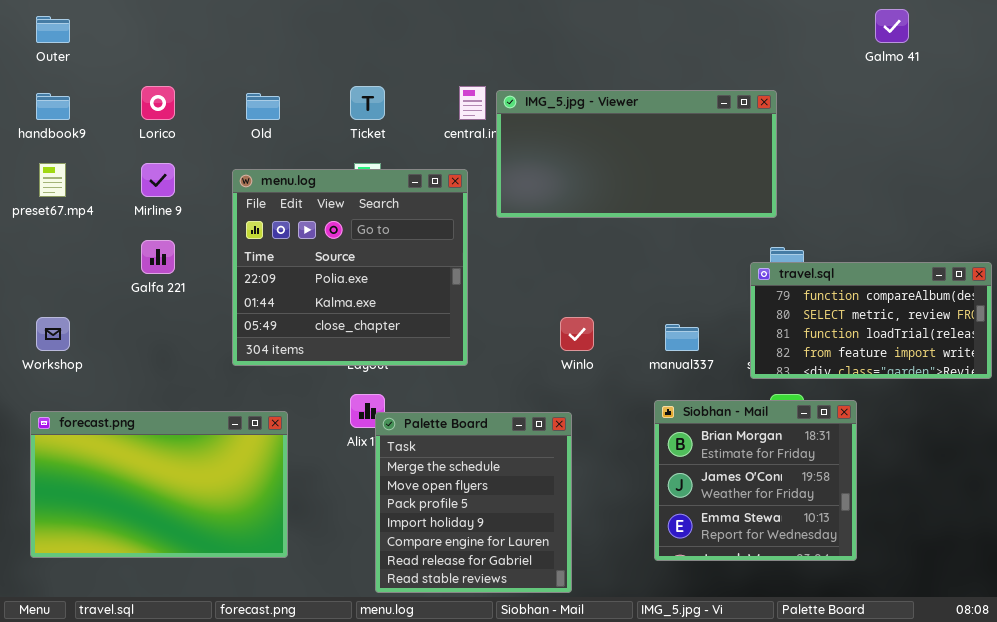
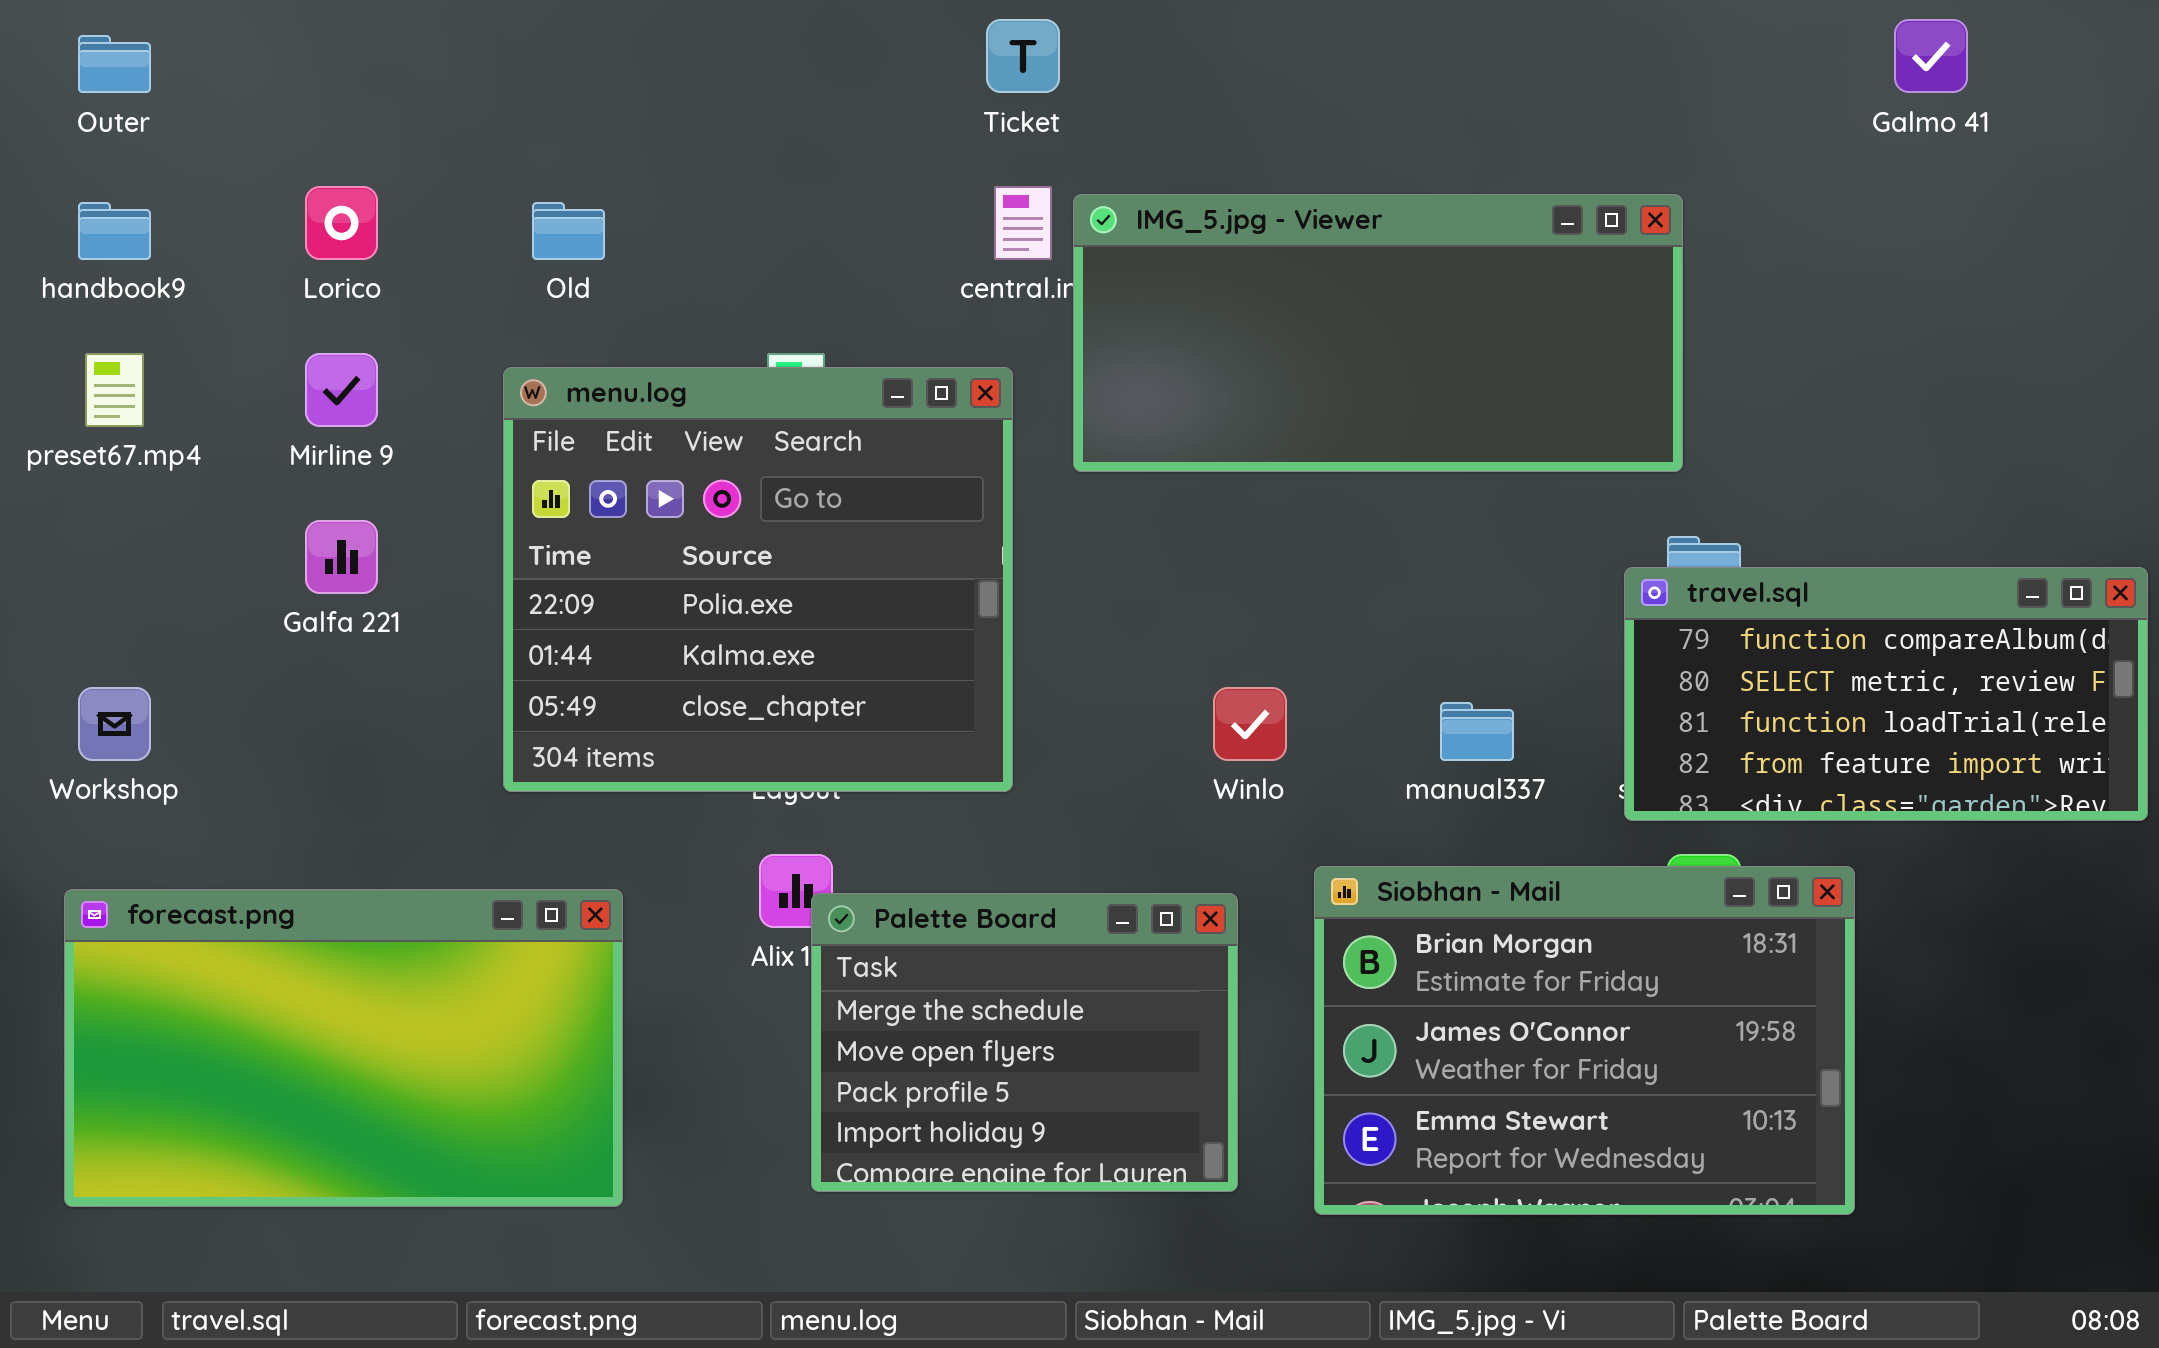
Ticket: [350,86,385,120] -> [986,19,1060,93], moved
Siobhan - Mail: [654,400,857,561] -> [1314,866,1855,1215], resized
Palette Board: [375,412,572,593] -> [811,893,1238,1192], resized

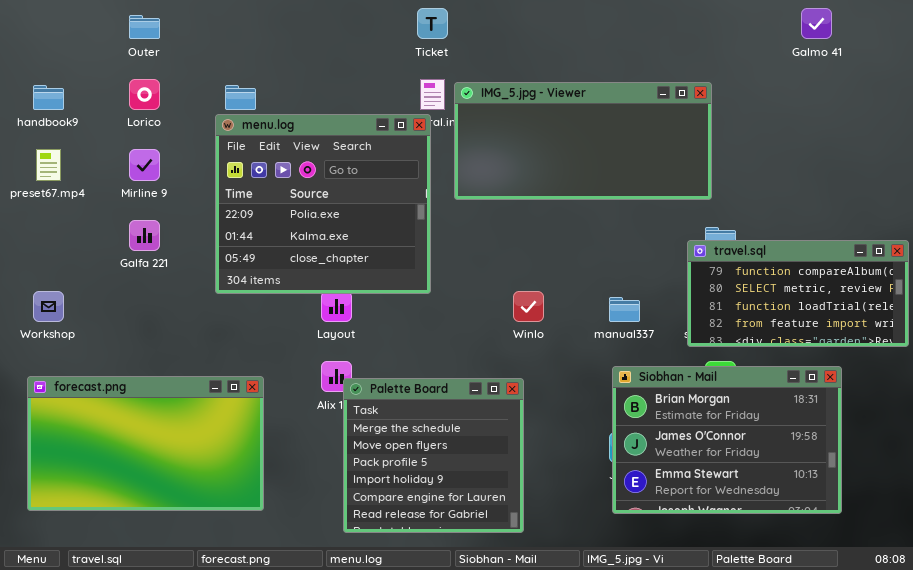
Outer: [78,35,151,93] -> [129,15,160,39], moved
menu.log: [503,367,1013,792] -> [215,114,431,294], moved
Siobhan - Mail: [1314,866,1855,1215] -> [612,366,842,514], moved
Palette Board: [811,893,1238,1192] -> [343,378,524,533], resized

